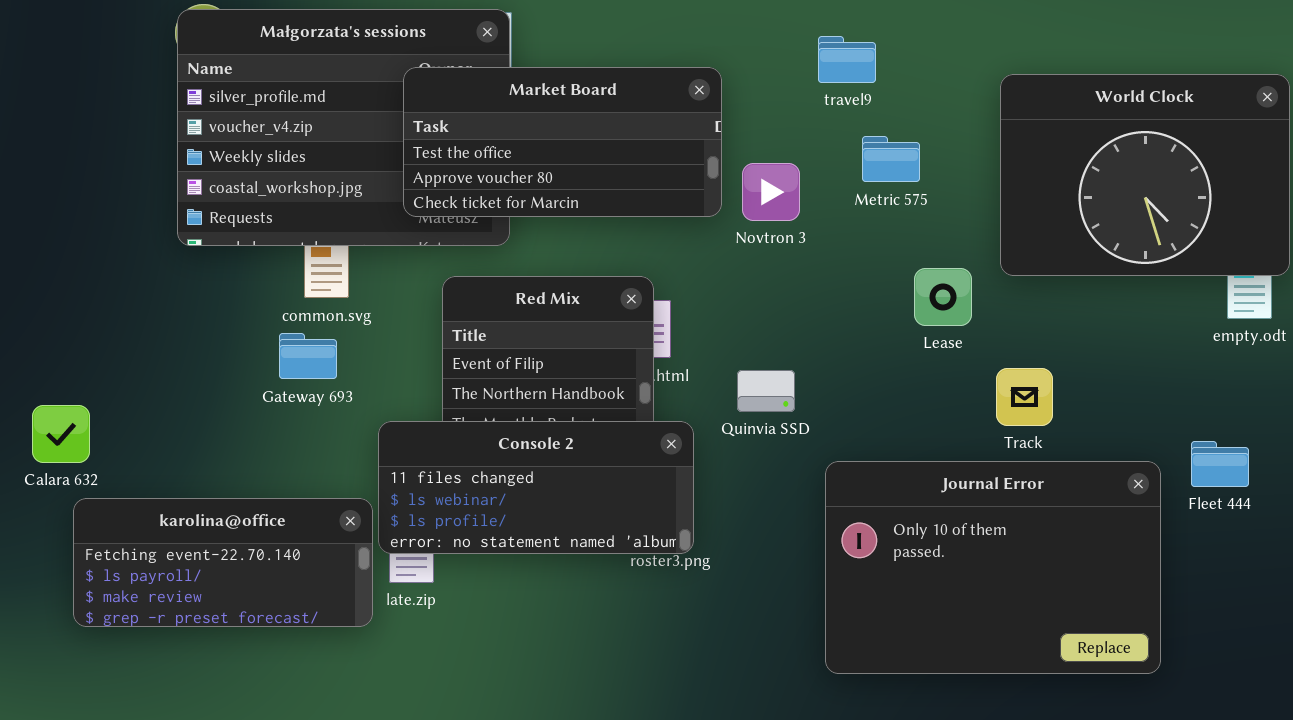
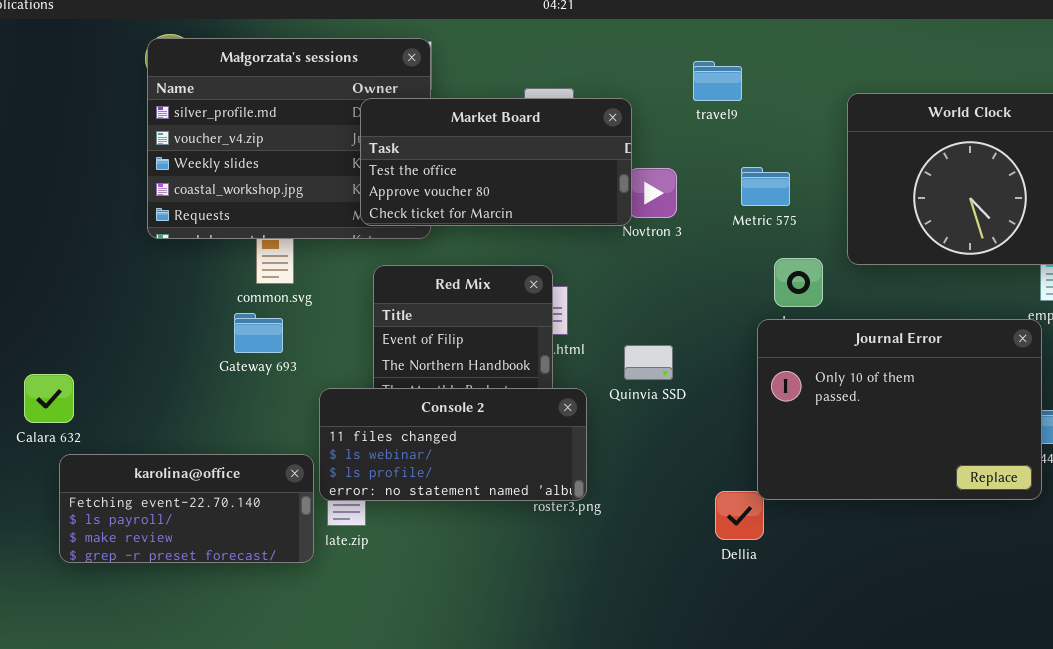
Market Board: [403,67,722,217] -> [360,98,632,226], moved
Metric 575: [862,136,920,182] -> [741,167,790,206], moved
Journal Error: [825,461,1161,674] -> [757,319,1042,500], moved

